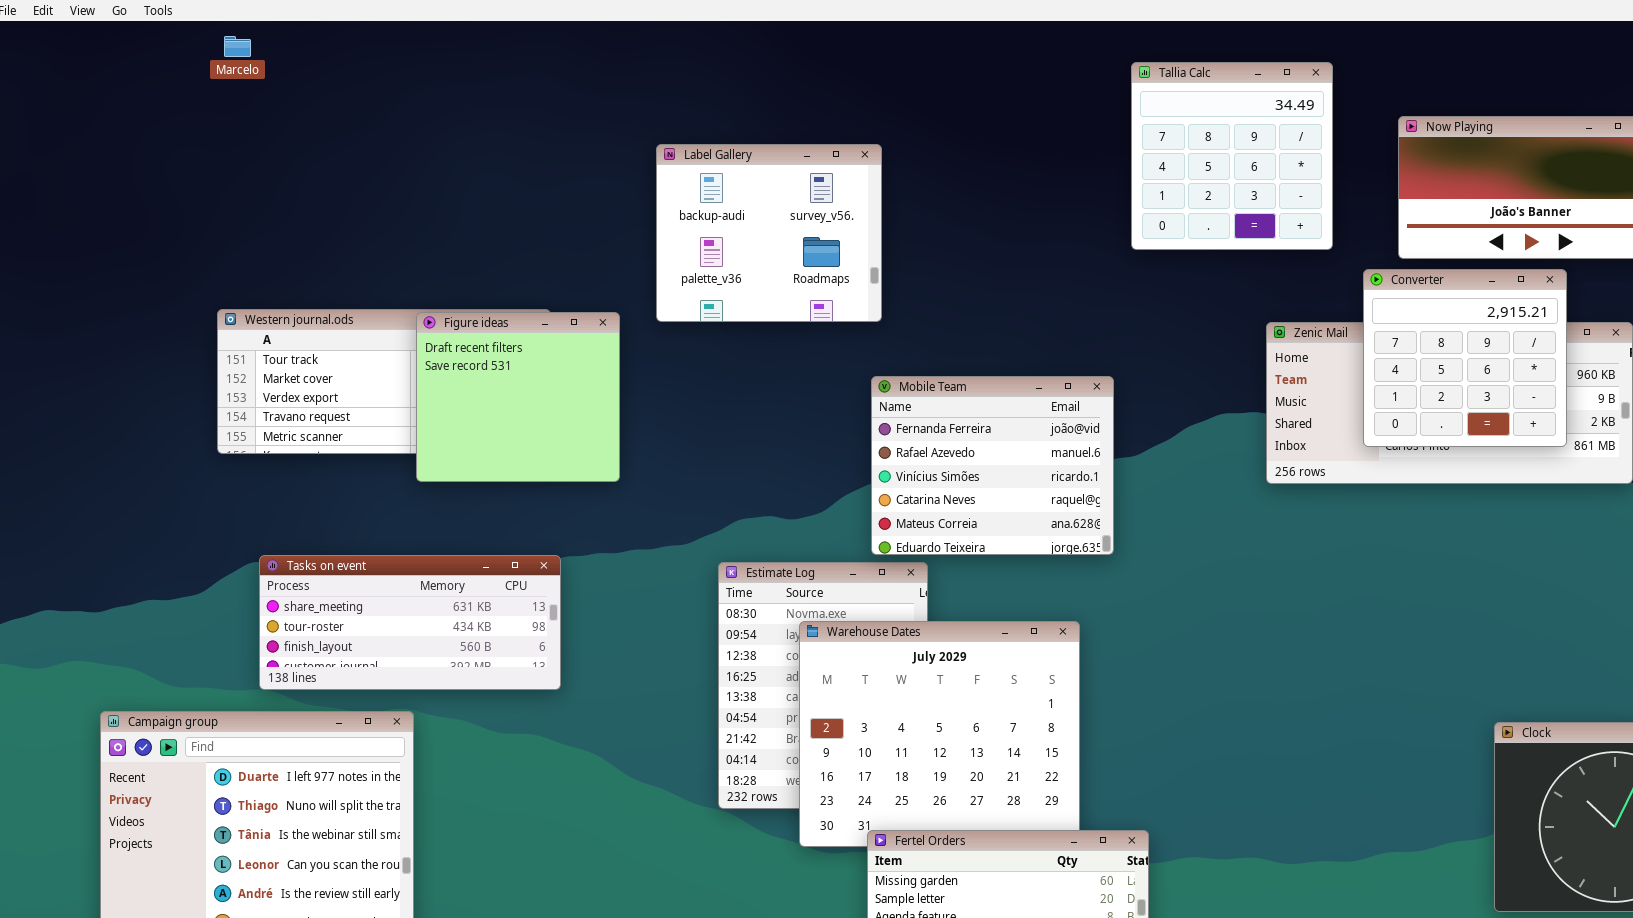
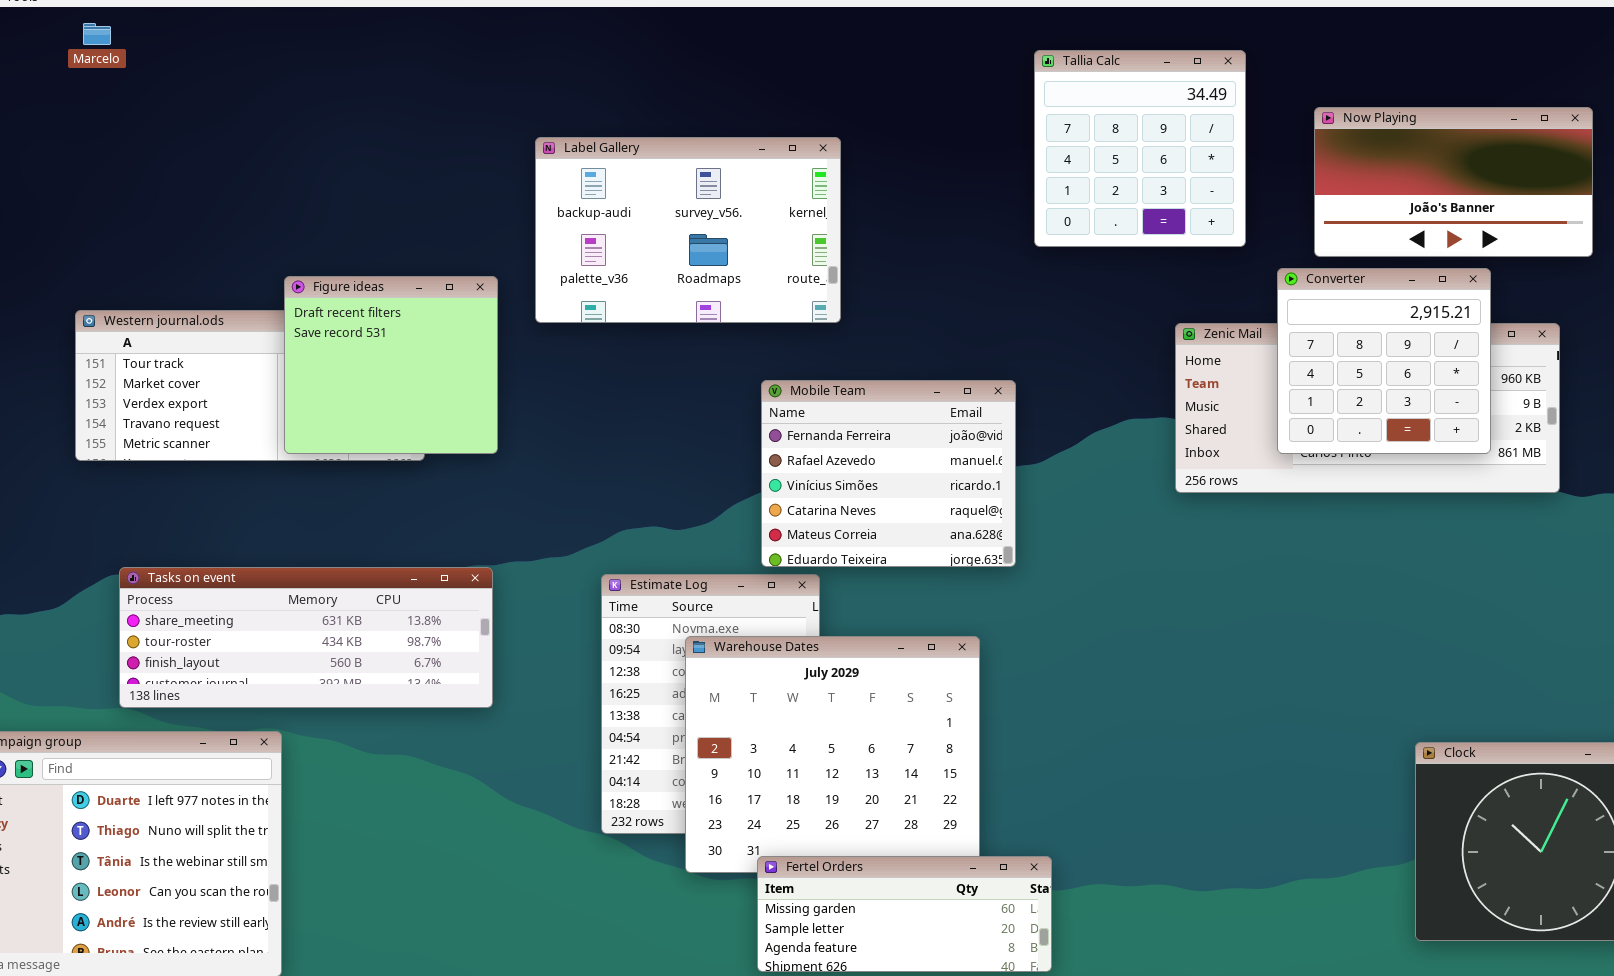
Label Gallery: [656,144,882,322] -> [535,137,841,323], resized
Figure ideas: [416,312,620,482] -> [284,276,498,454], moved
Tasks on event: [259,555,561,690] -> [119,567,493,708], resized

